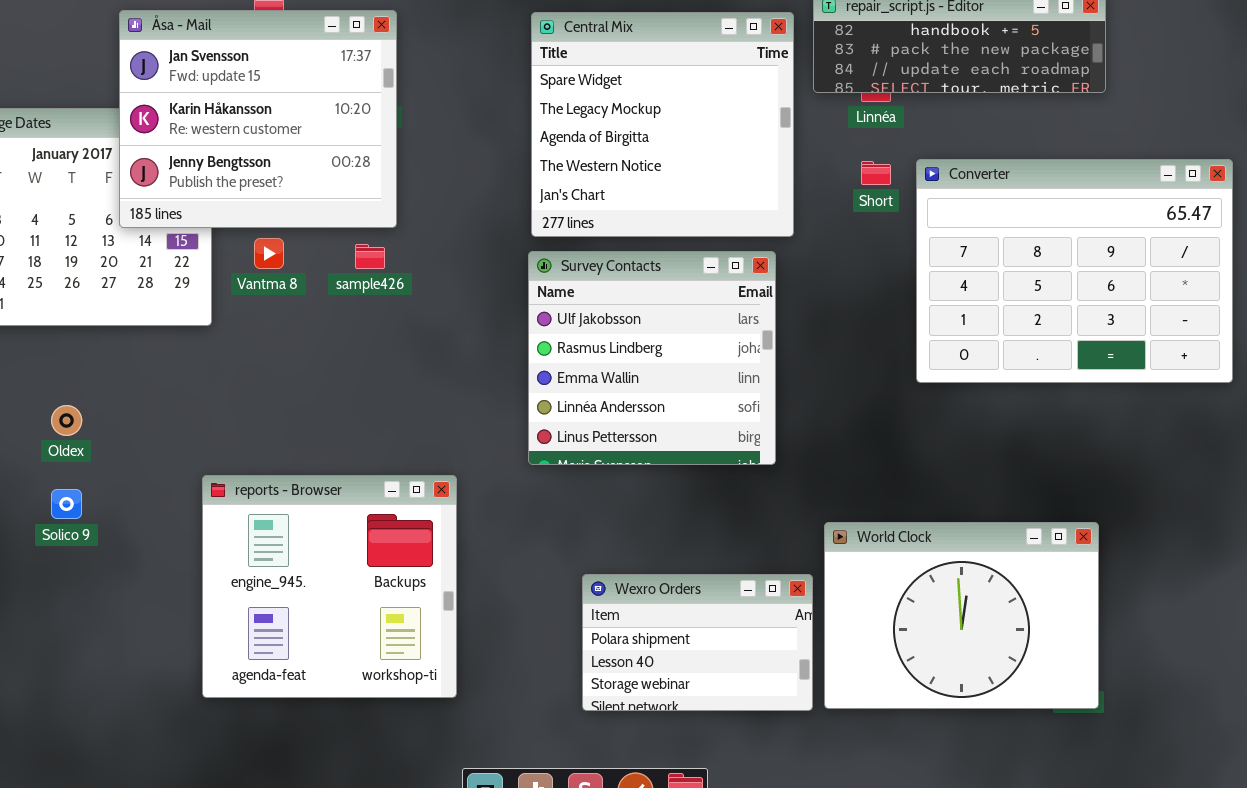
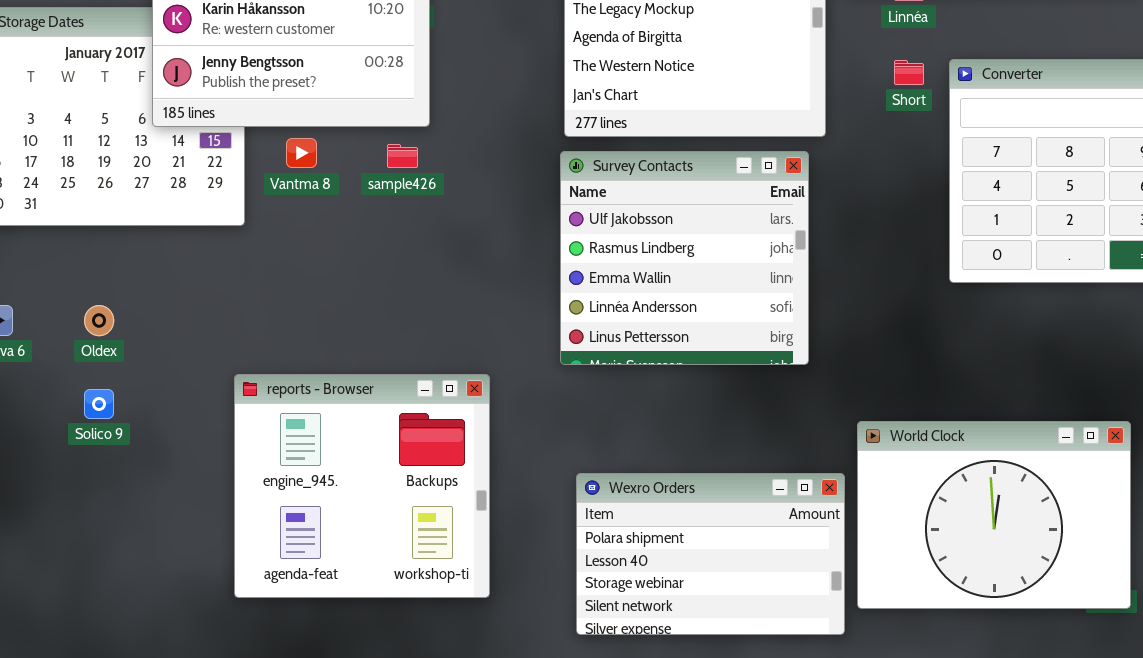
Wexro Orders: [582,574,813,711] -> [576,473,845,635], resized

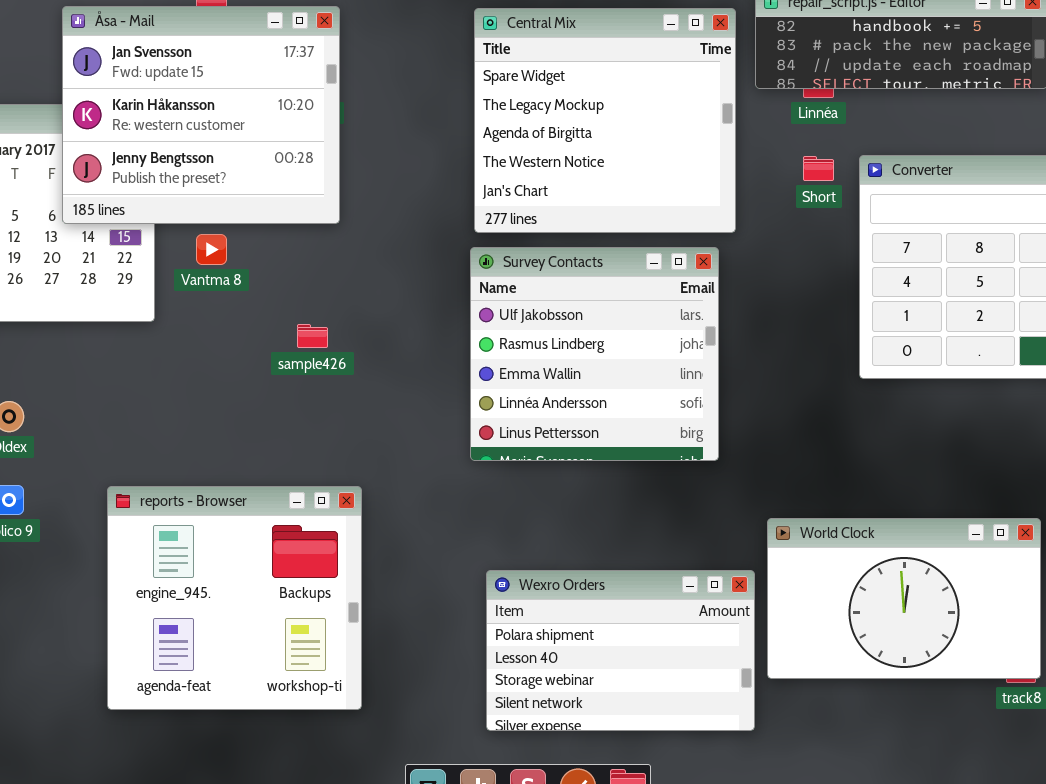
sample426: [387,144,418,168] -> [297,324,328,348], moved
reports - Browser: [234,374,490,598] -> [107,486,362,710], moved
World Clock: [857,421,1131,609] -> [767,518,1041,679], resized

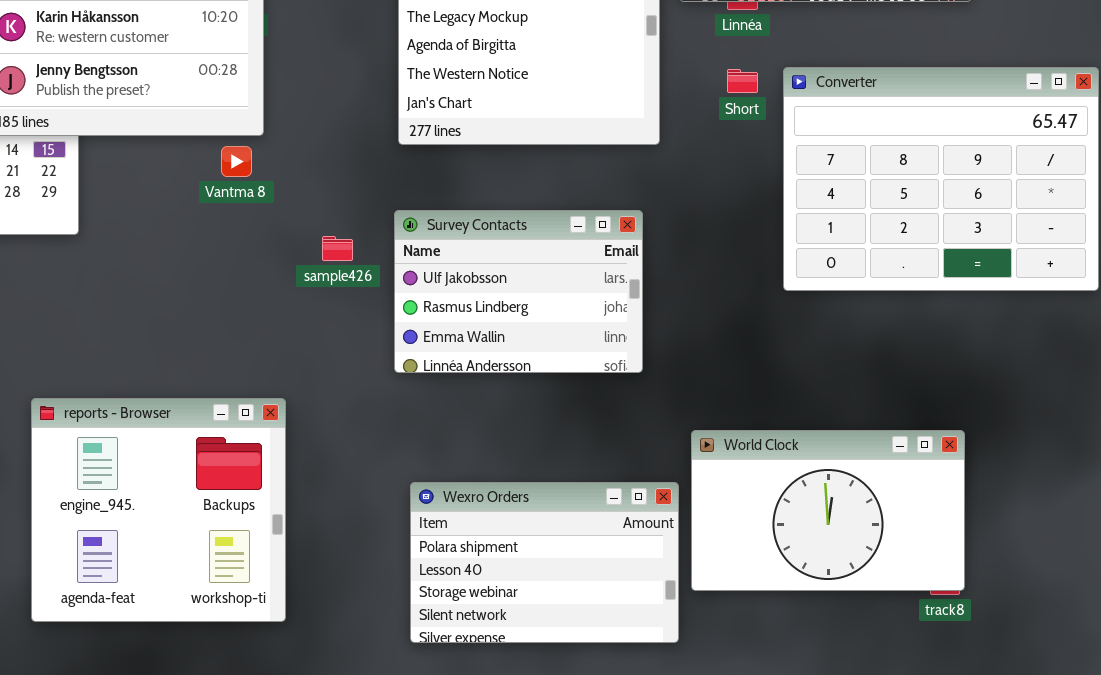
Vantma 8: [196,234,227,265] -> [221,146,252,177], moved
Survey Contacts: [470,247,719,461] -> [394,210,643,373], resized
sample426: [297,324,328,348] -> [322,236,353,261], moved

